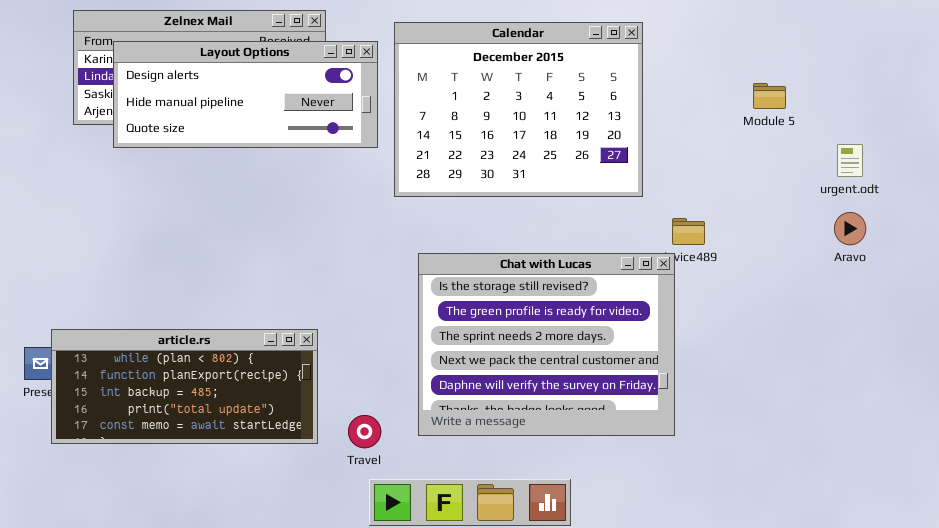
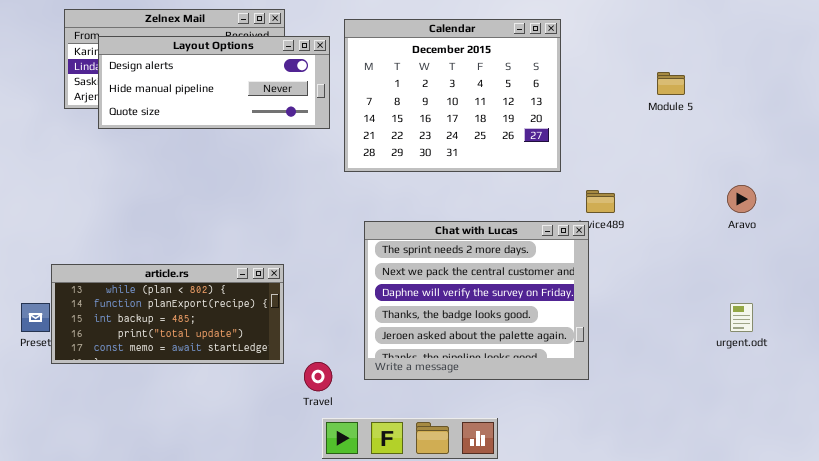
urgent.odt: [837,144,863,177] -> [730,303,753,332], moved
Chat with Lucas: [418,253,675,436] -> [364,221,589,380], scrolled down 2 rows
article.rs: [51,329,318,444] -> [51,264,284,364], moved

